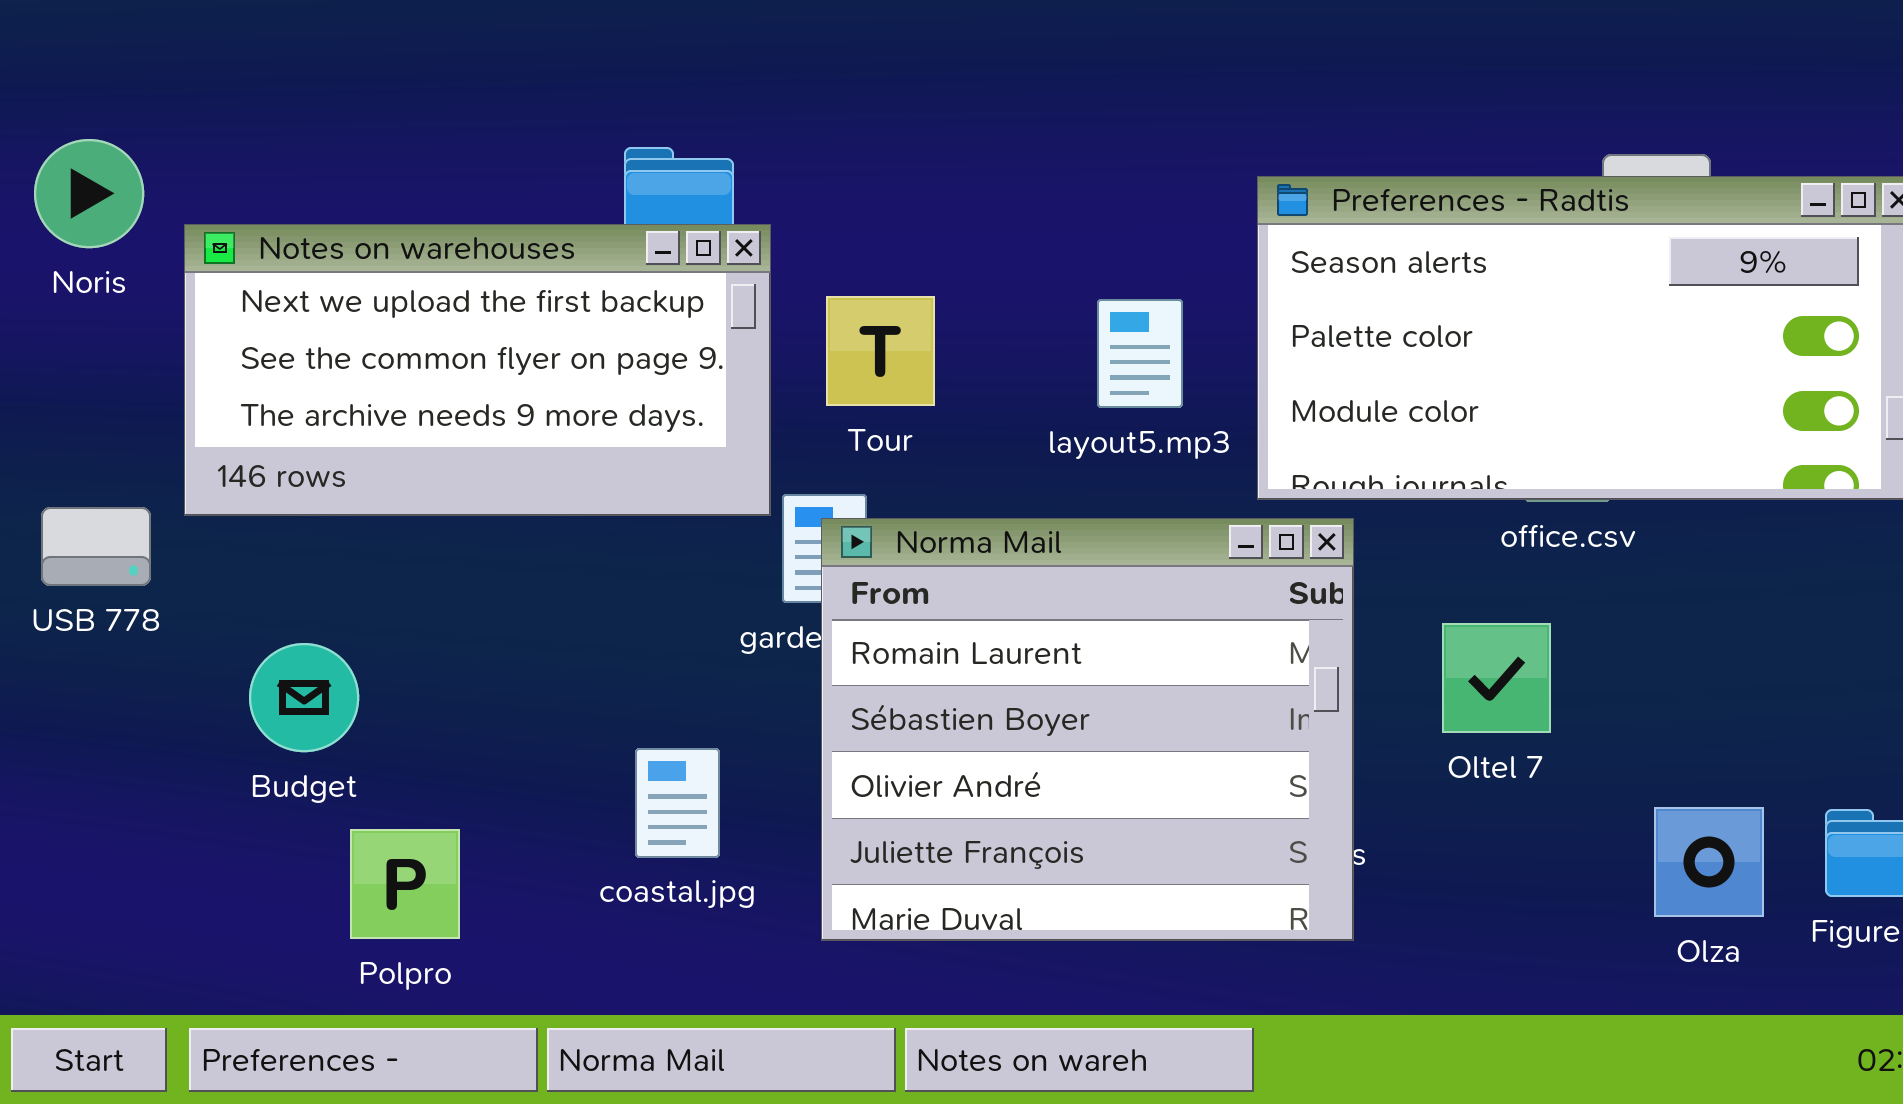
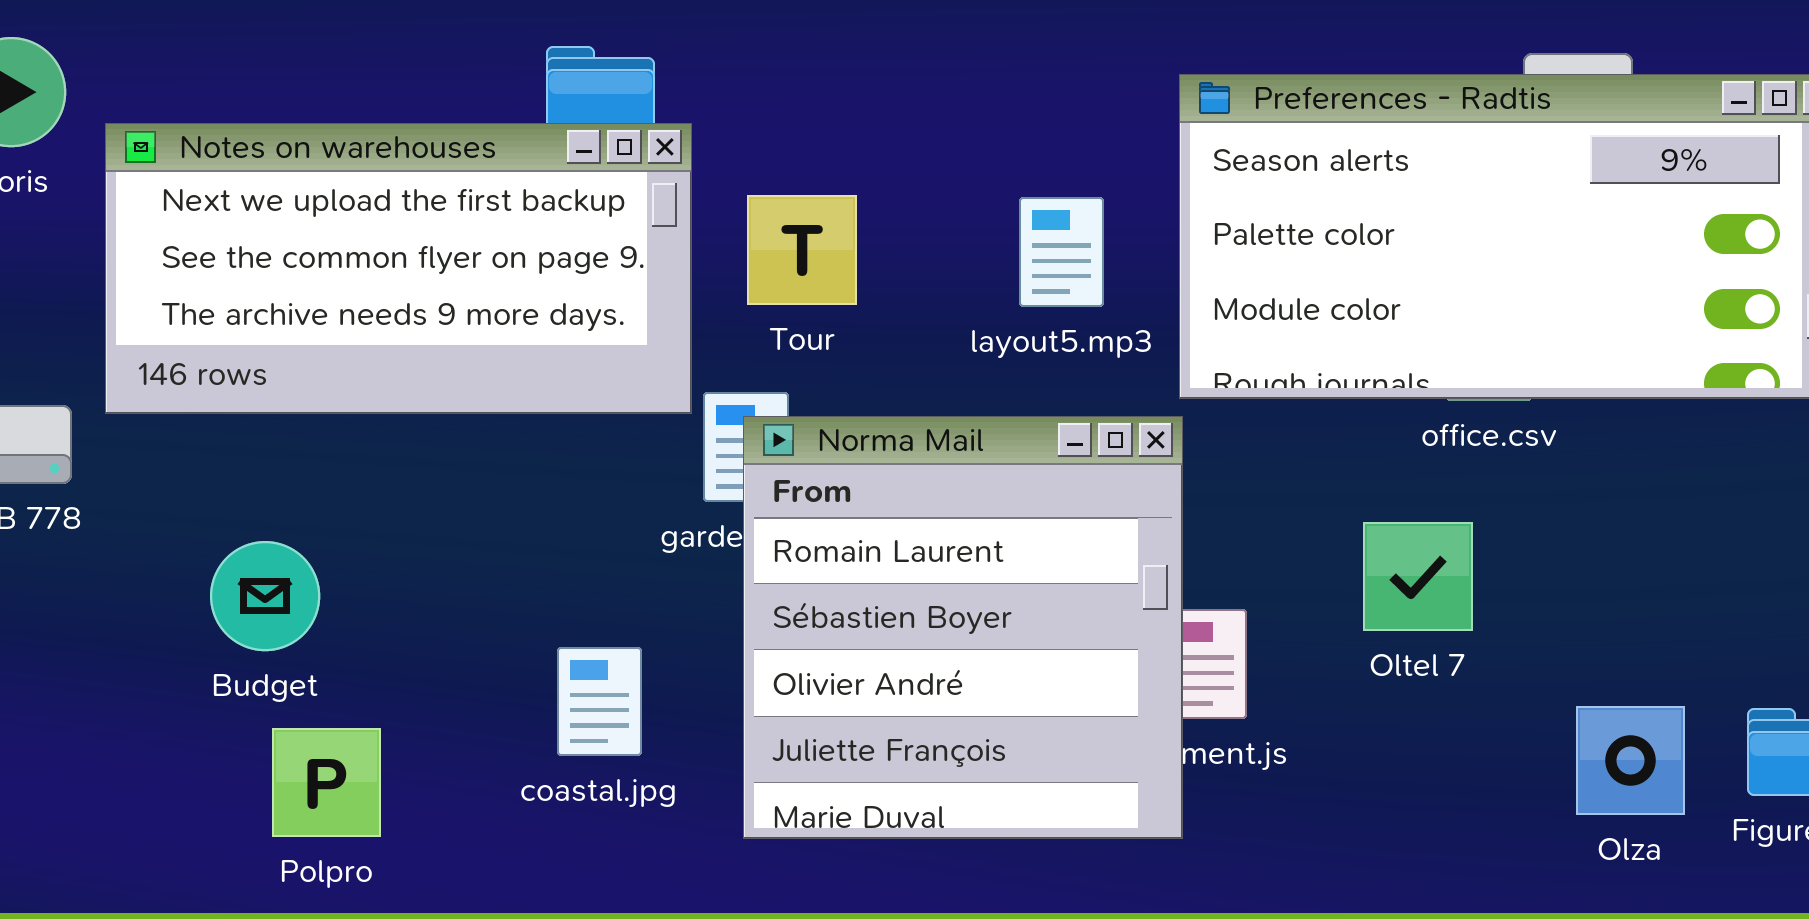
Norma Mail: [821,518,1354,941] -> [743,416,1183,839], resized
Budget: [249,643,359,752] -> [210,541,320,651], moved

